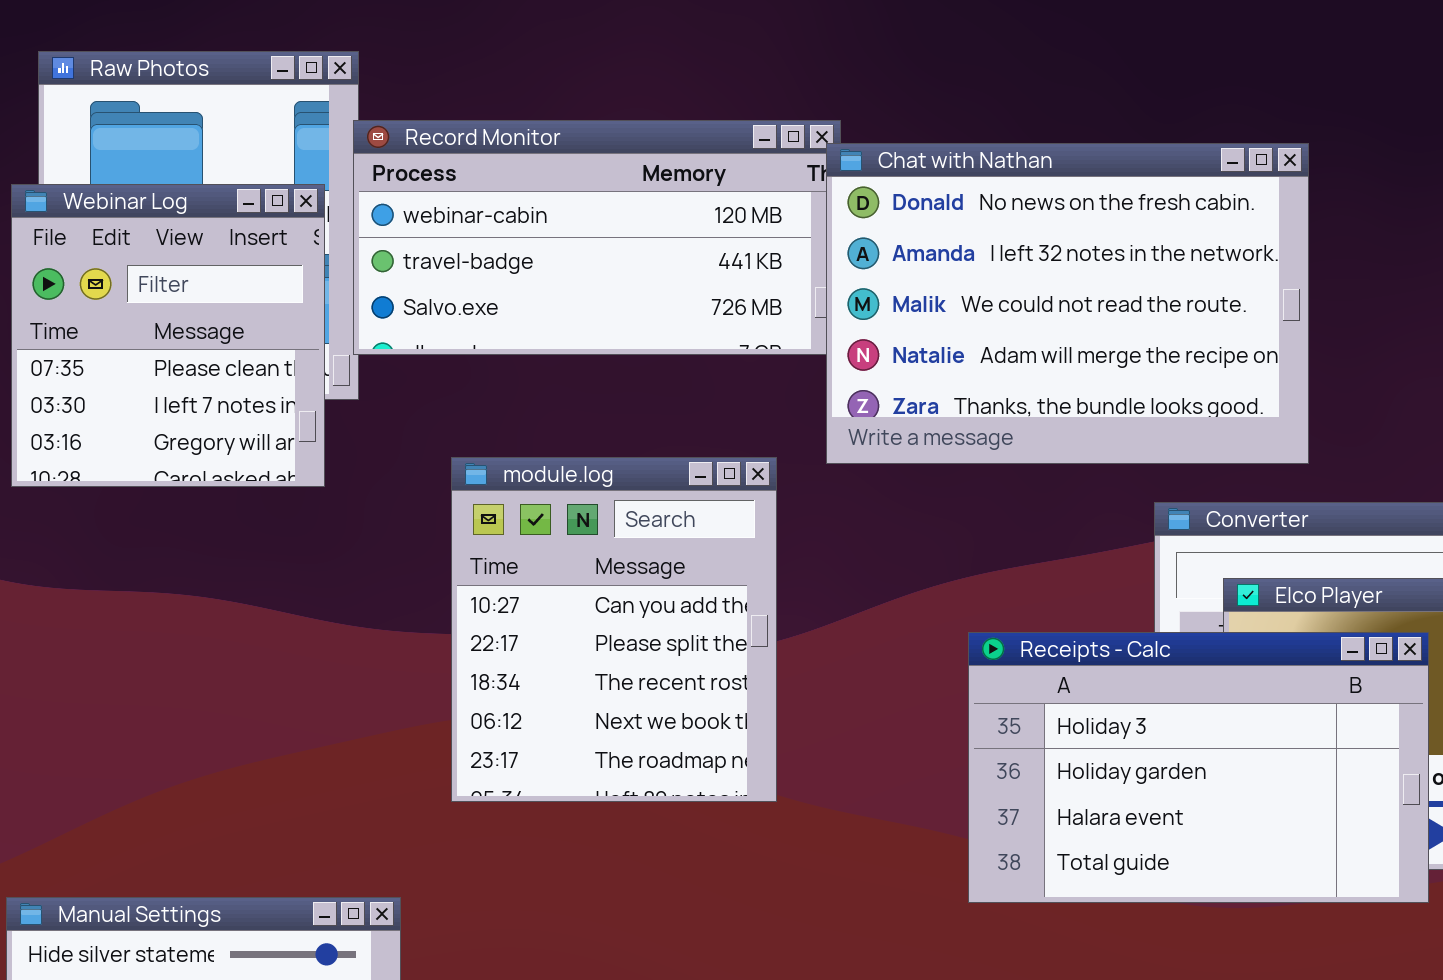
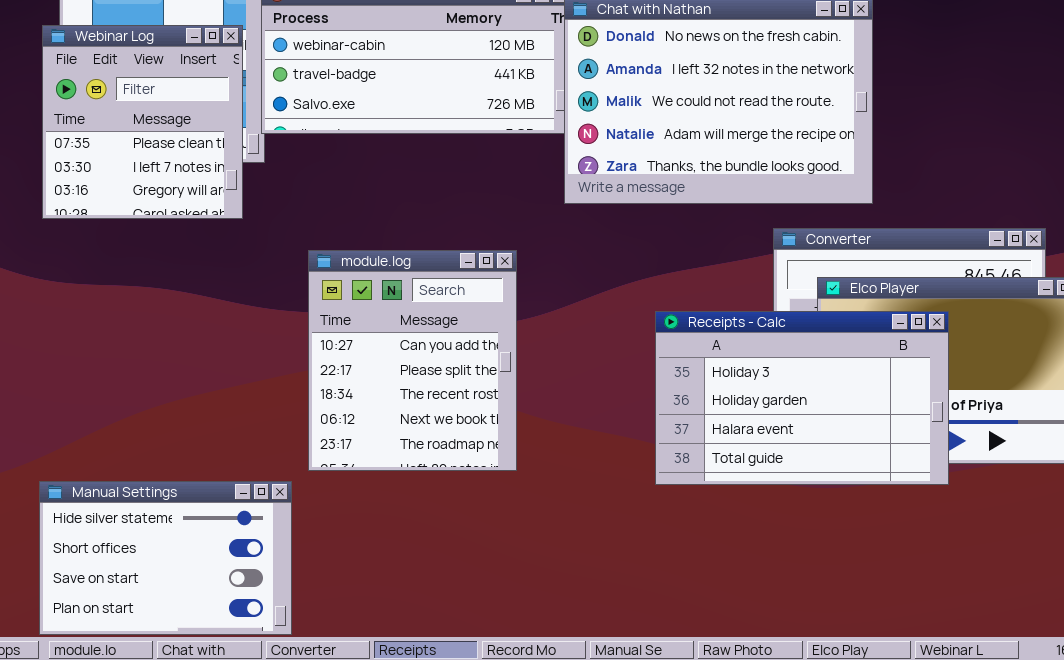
module.log: [451,457,777,802] -> [308,250,517,471], moved

